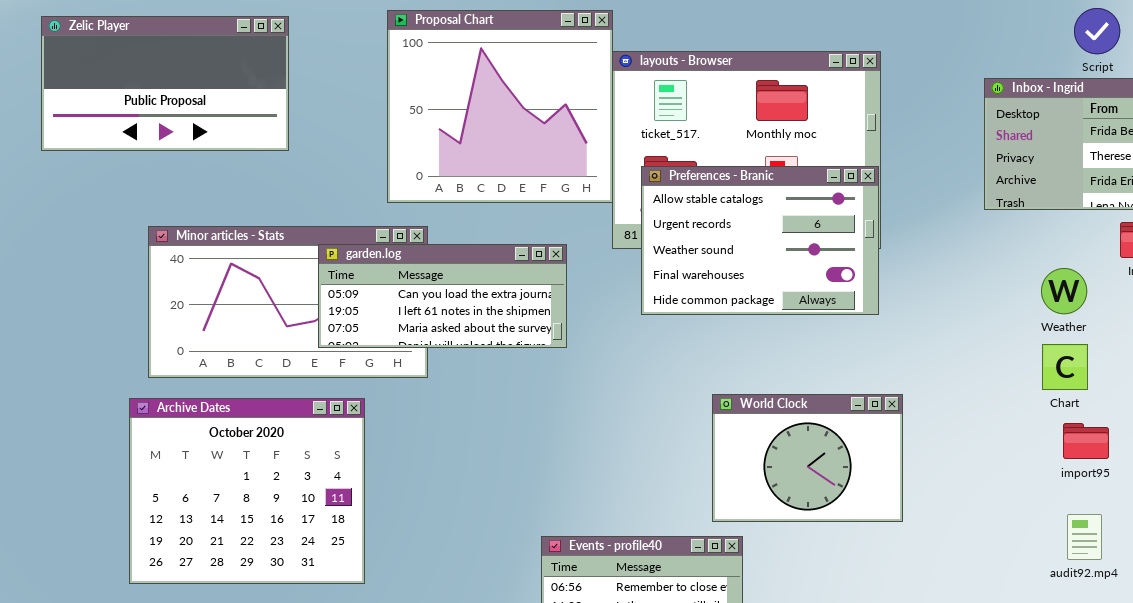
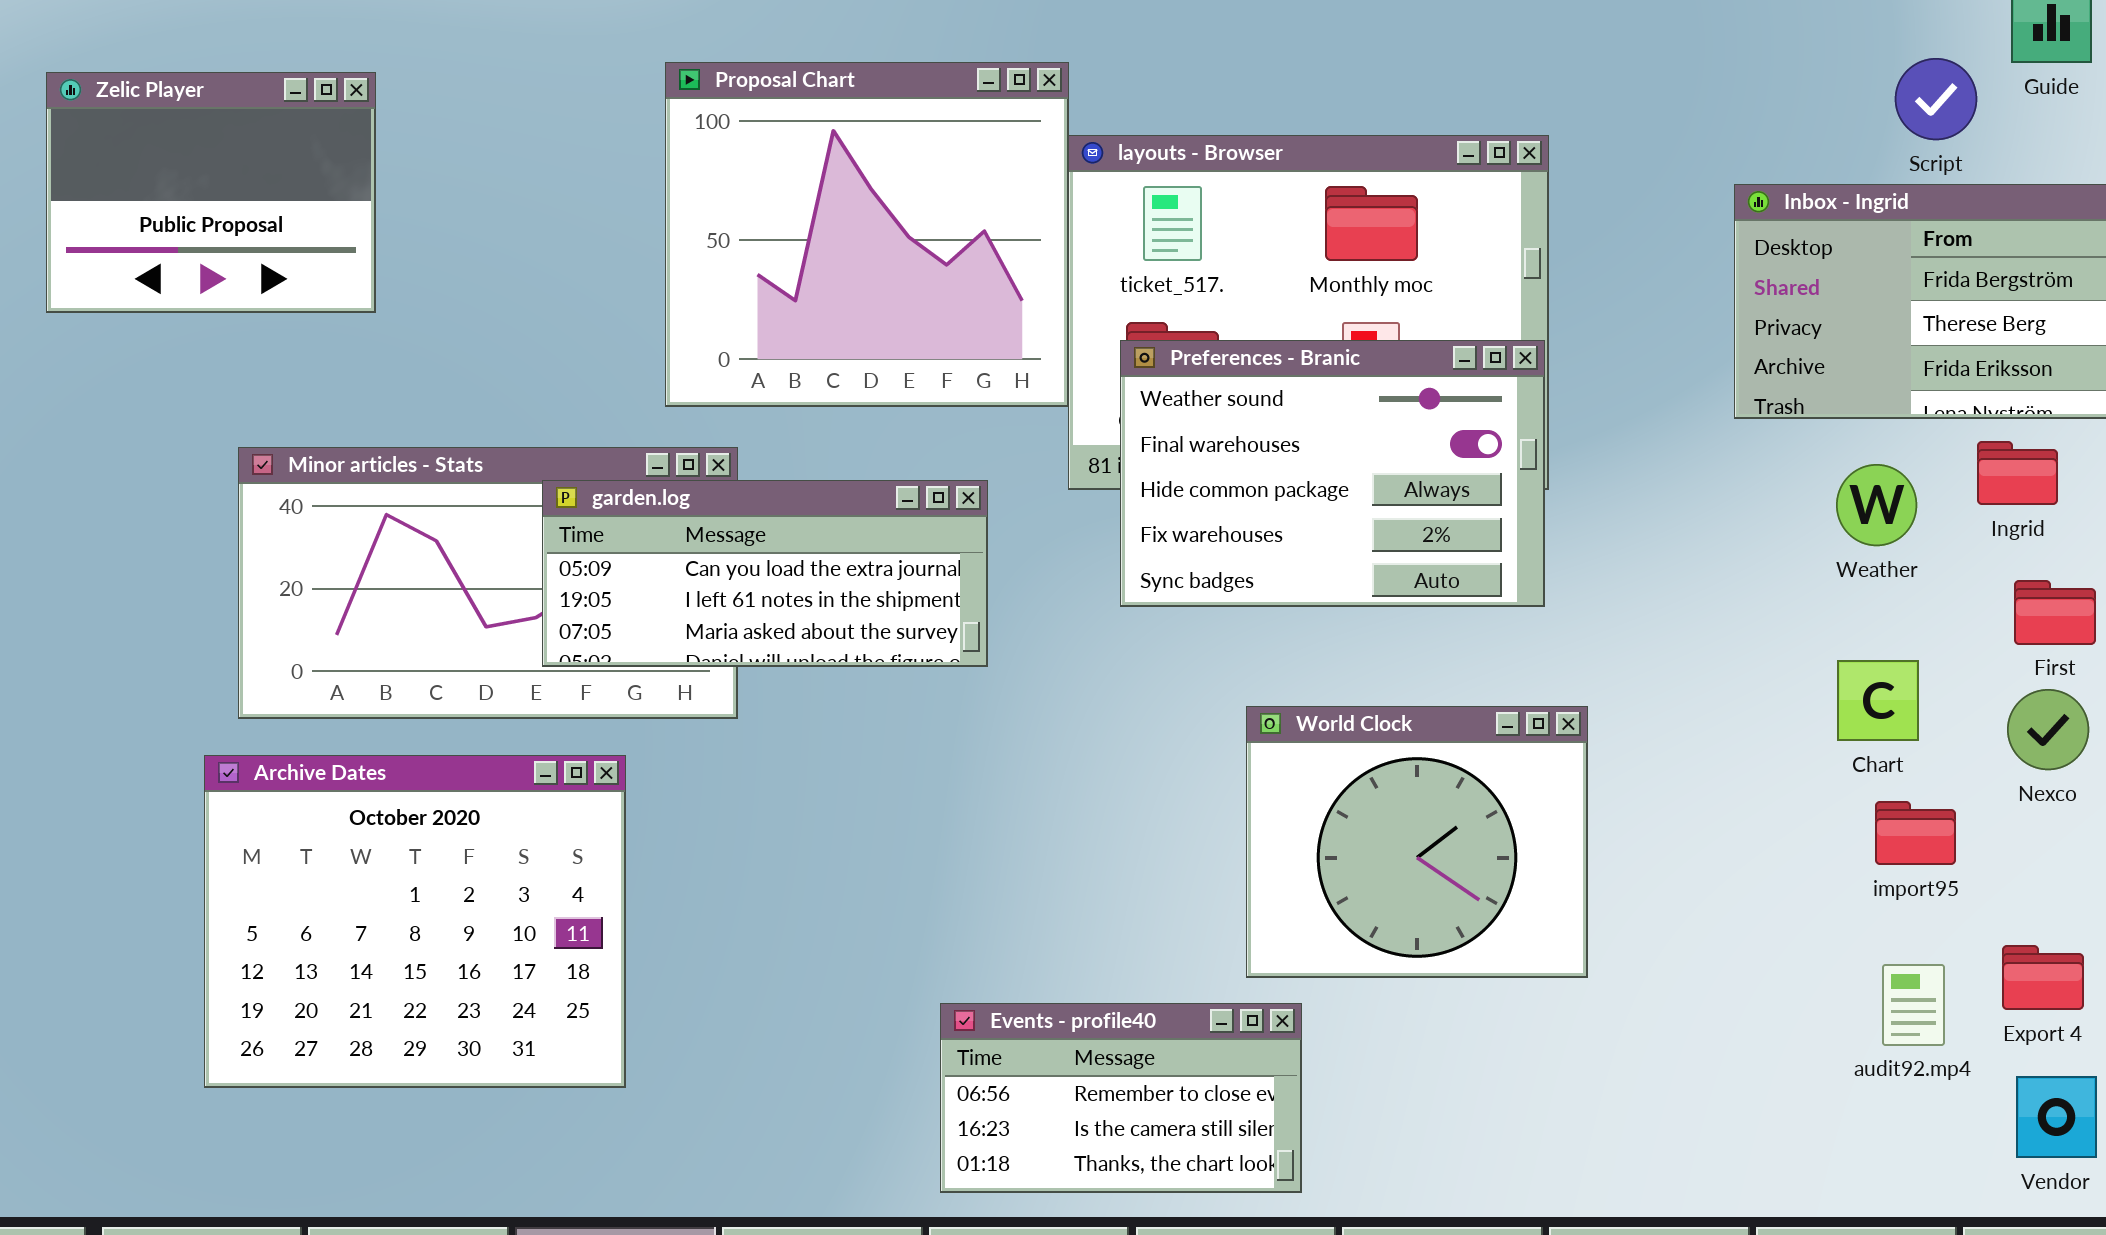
Zelic Player: [41,16,289,151] -> [46,72,376,313], resized
Preferences - Branic: [641,166,879,315] -> [1120,340,1545,607], scrolled down 2 rows
Weather: [1041,268,1087,314] -> [1836,464,1917,546], moved
World Clock: [712,394,903,522] -> [1246,706,1588,978], resized

